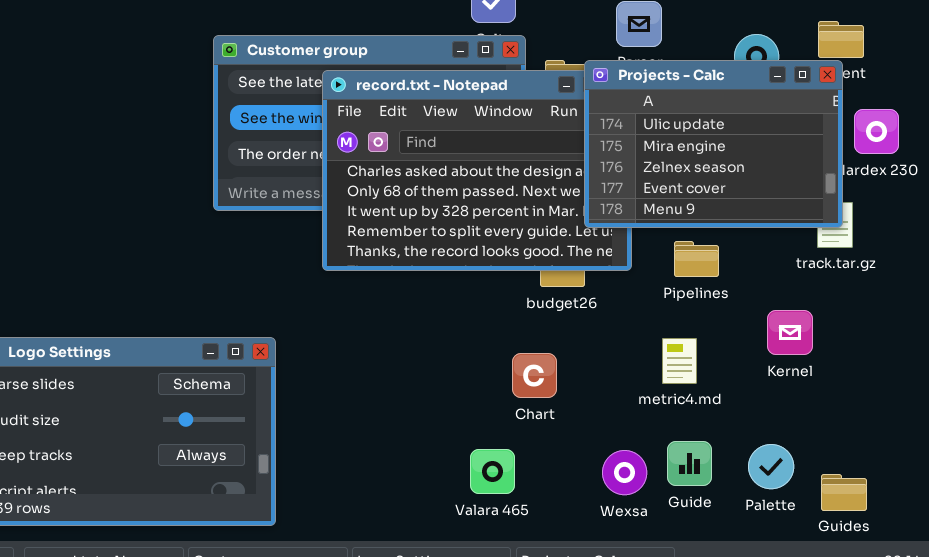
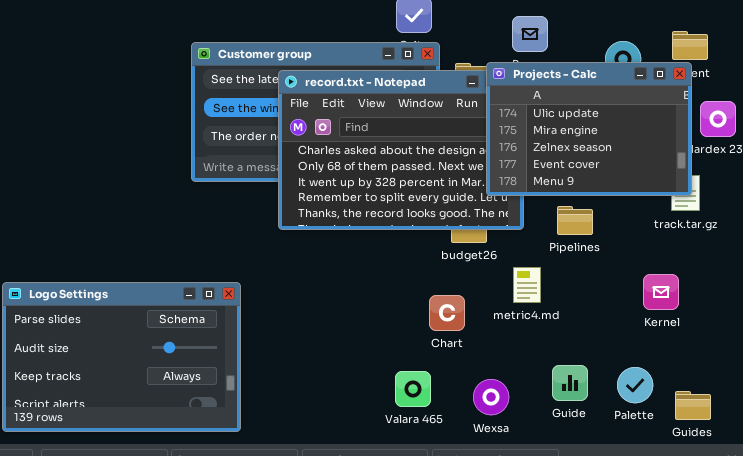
Kernel: [767,310,813,355] -> [643,274,679,310], moved
metric4.md: [662,338,697,384] -> [513,267,541,303], moved
Wexsa: [602,450,647,495] -> [473,379,509,415], moved

